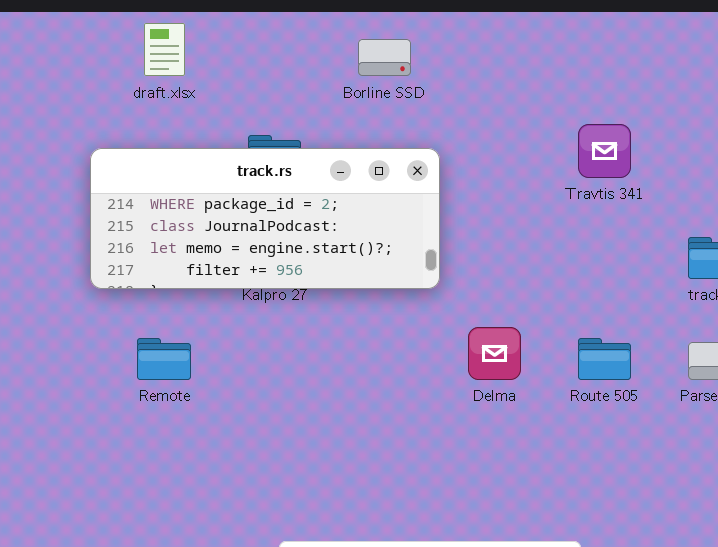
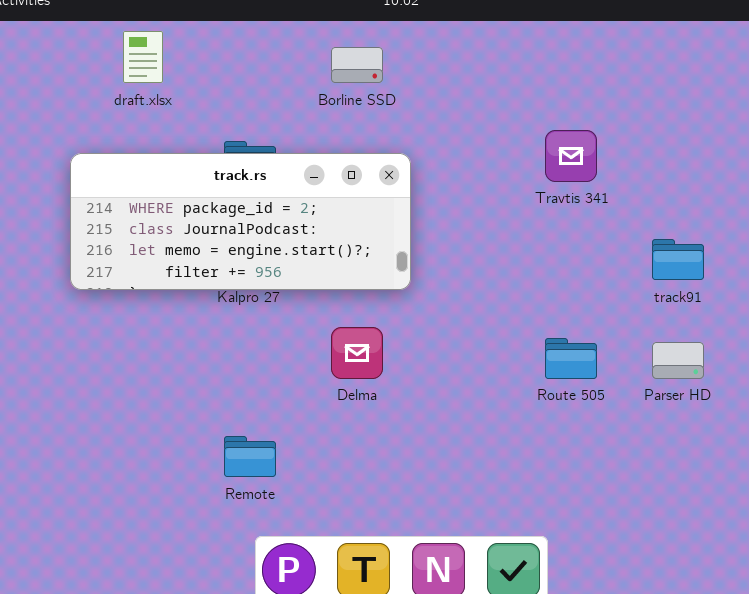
Delma: [468,327,521,380] -> [331,327,383,379], moved
Remote: [137,338,191,380] -> [224,436,276,477], moved

